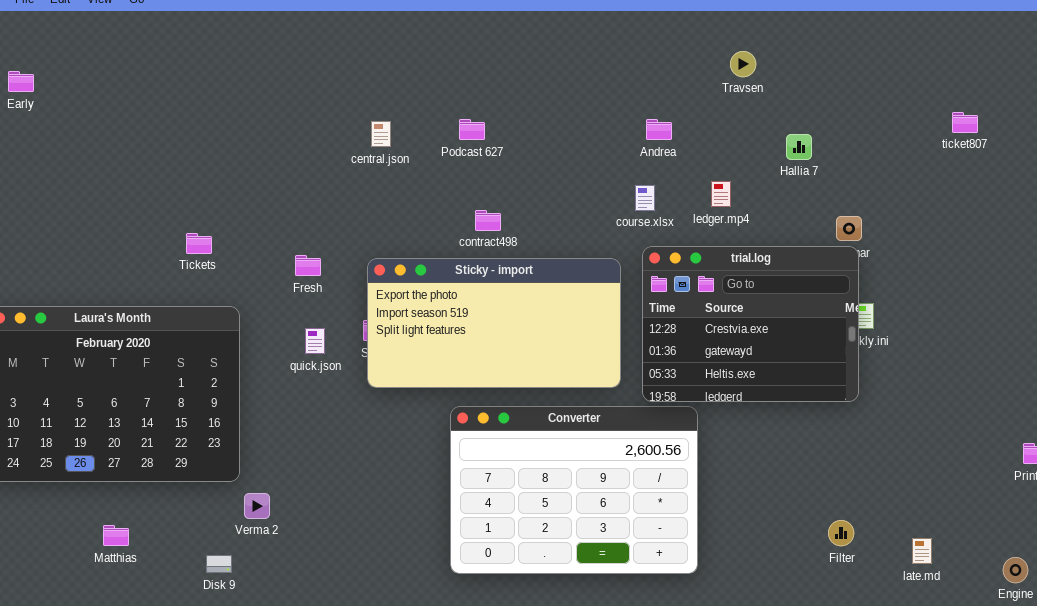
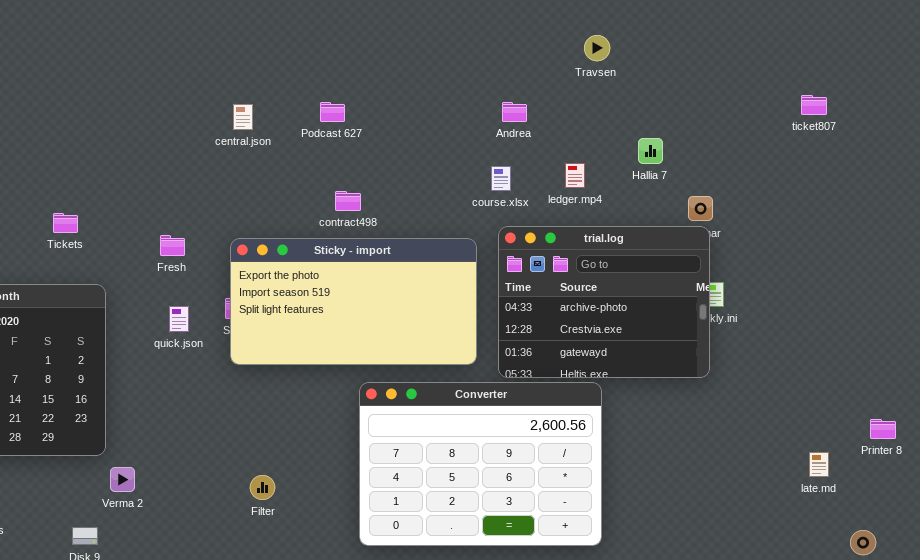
Hallia 7: [786,134,812,160] -> [638,138,663,164], moved
trial.log: [642,246,859,402] -> [498,226,710,378], scrolled up 1 row
Converter: [450,406,698,574] -> [359,382,602,546], moved
Filter: [828,520,854,546] -> [250,475,275,500], moved
late.md: [912,538,932,564] -> [809,452,829,477], moved

